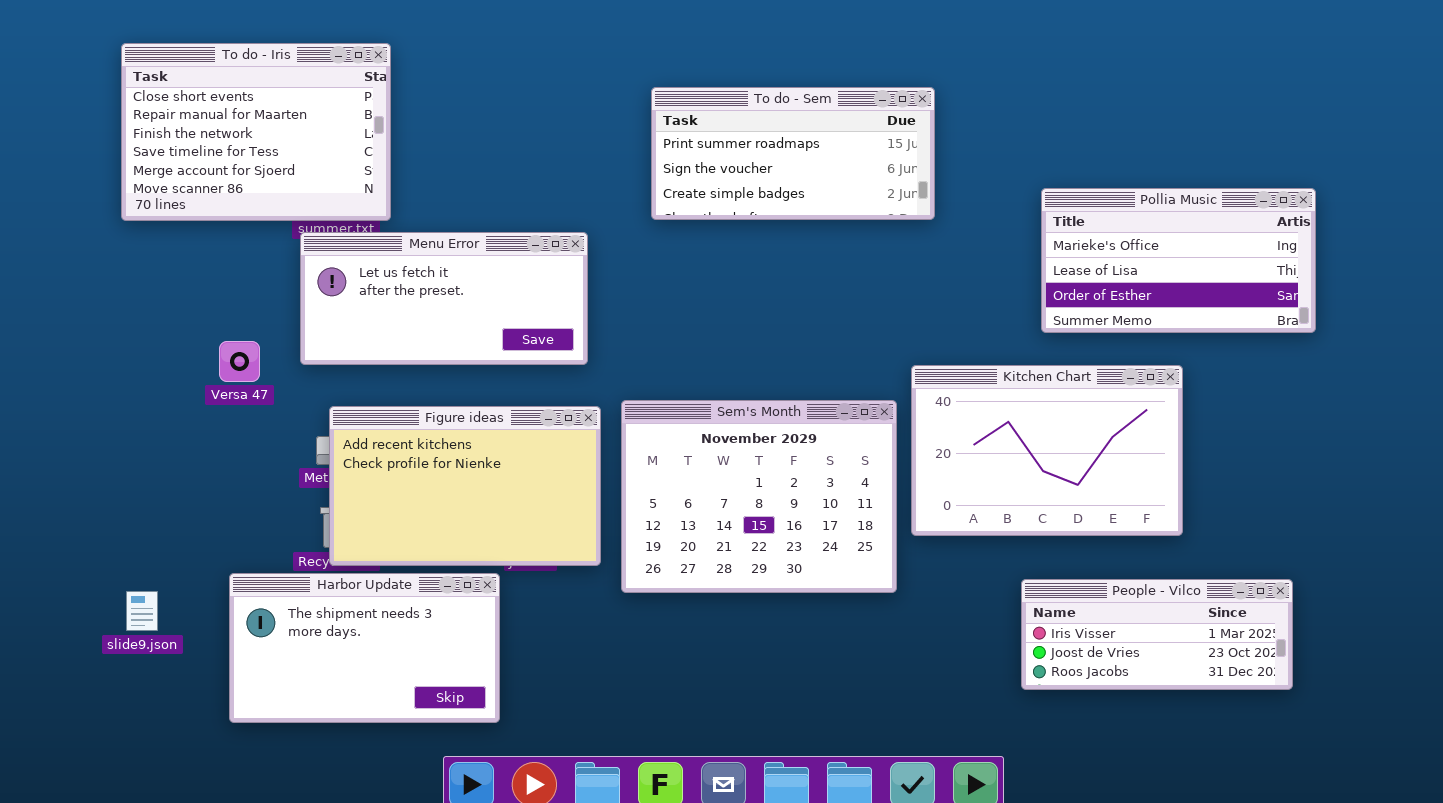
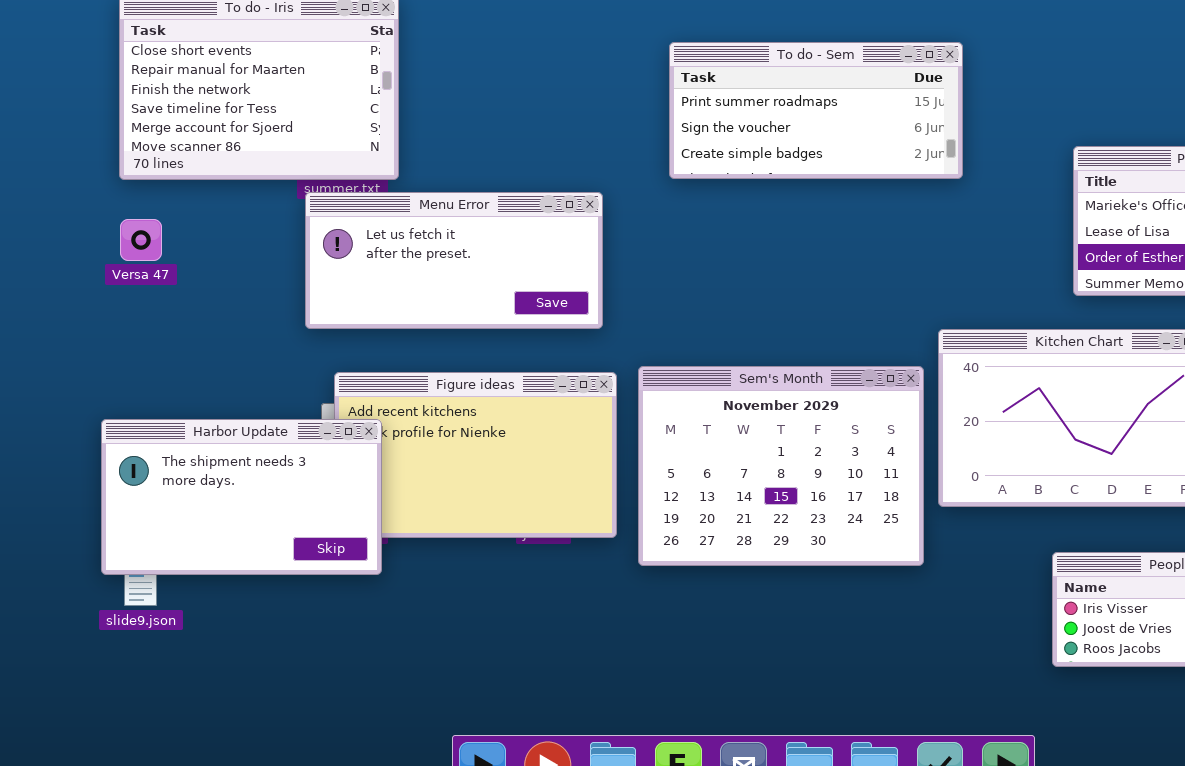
Versa 47: [219,341,260,382] -> [120,219,162,261], moved
Harbor Update: [229,573,500,723] -> [101,419,382,575], moved

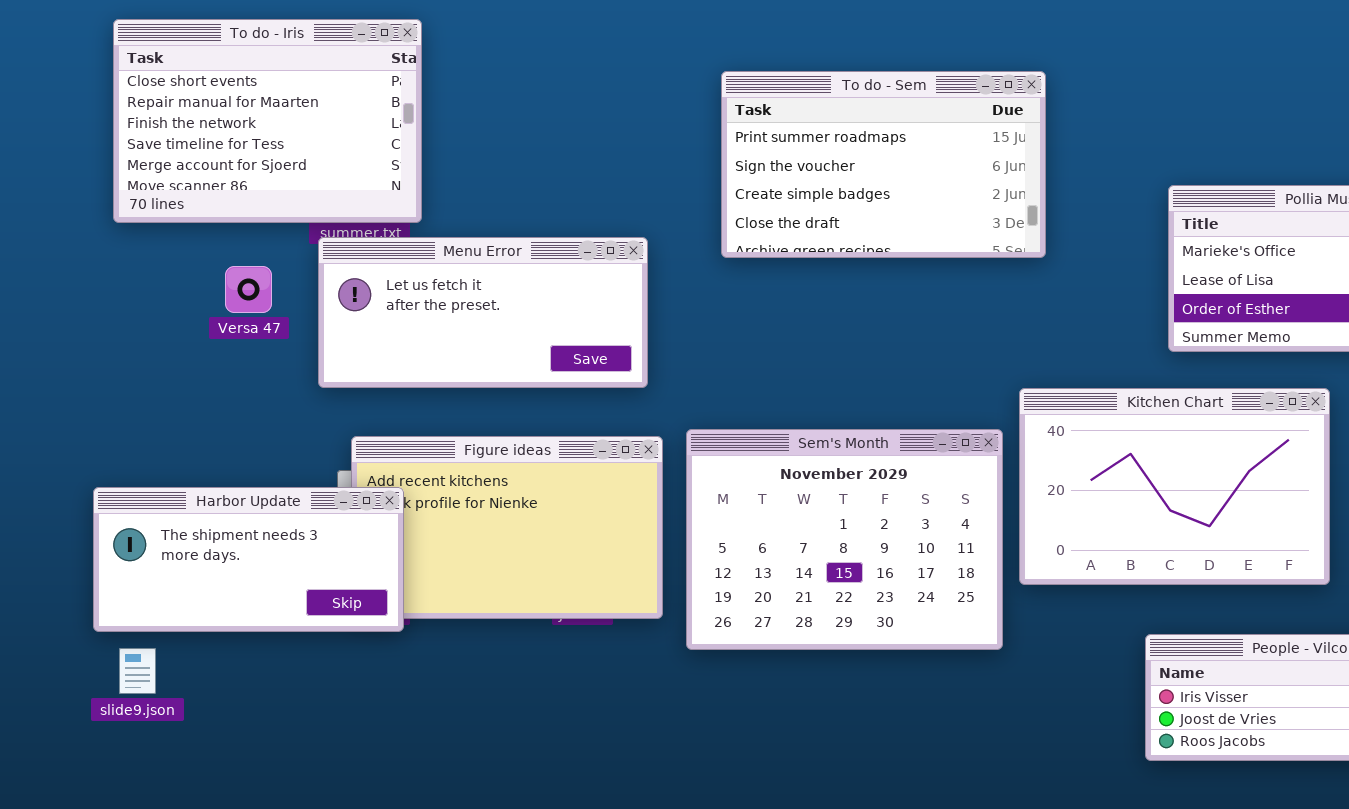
To do - Sem: [669,42,963,179] -> [721,71,1046,258], resized
Versa 47: [120,219,162,261] -> [225,266,272,313], moved
Harbor Update: [101,419,382,575] -> [93,487,404,632], resized

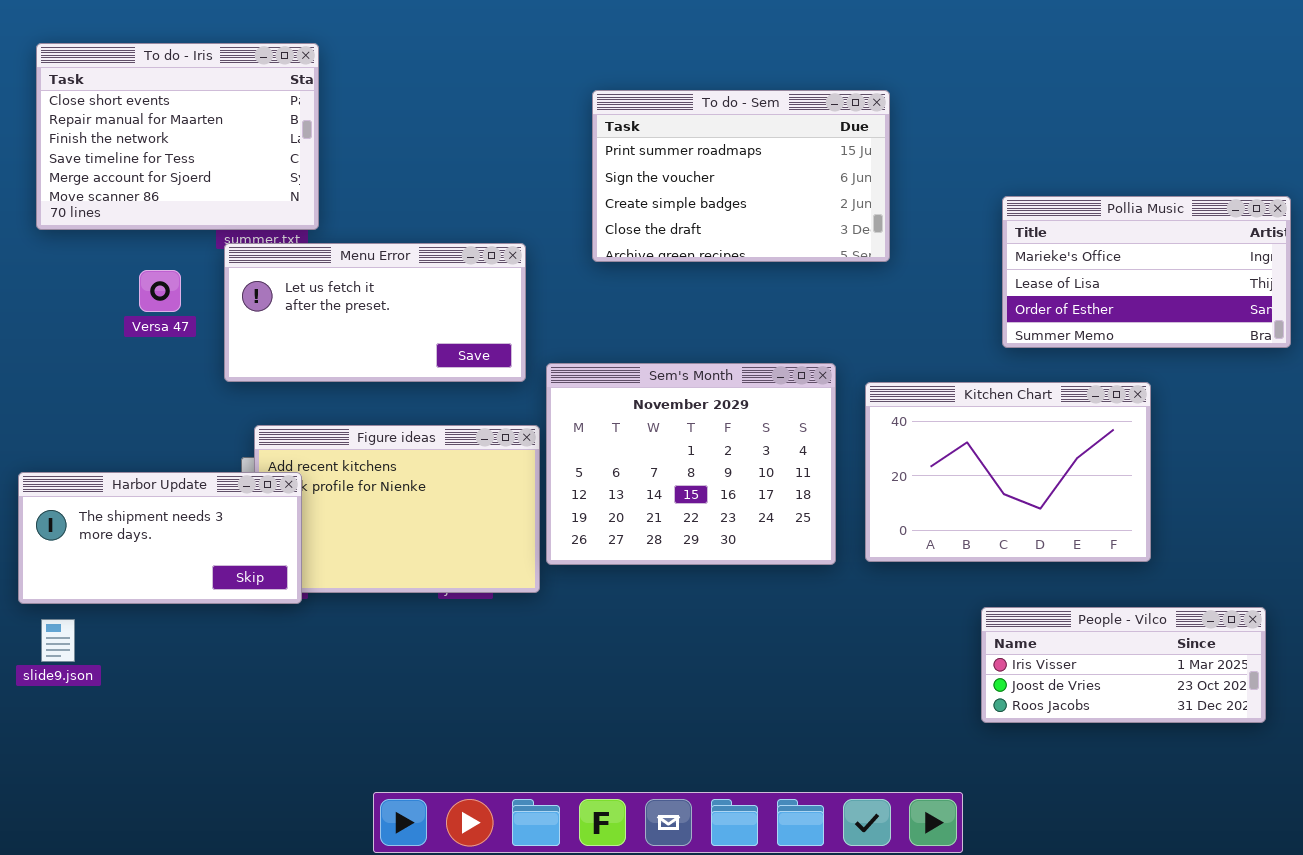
Sem's Month: [686,429,1003,650] -> [546,363,836,565], moved

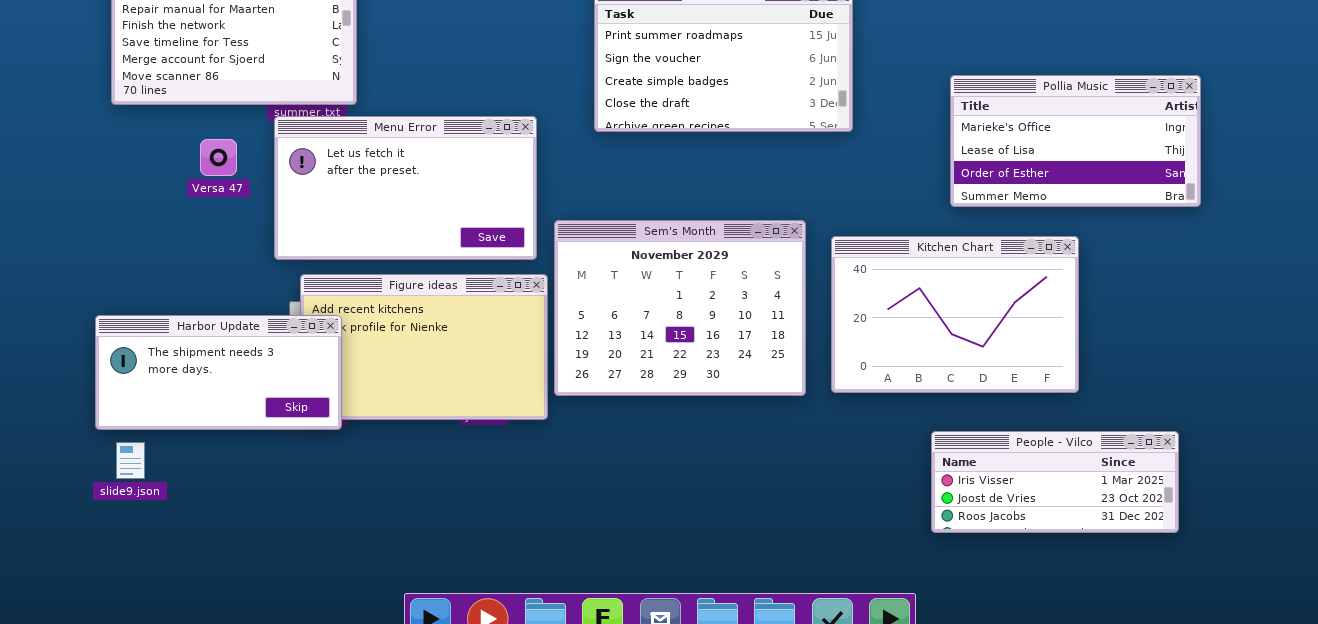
Menu Error: [224,243,526,382] -> [274,116,537,260], resized

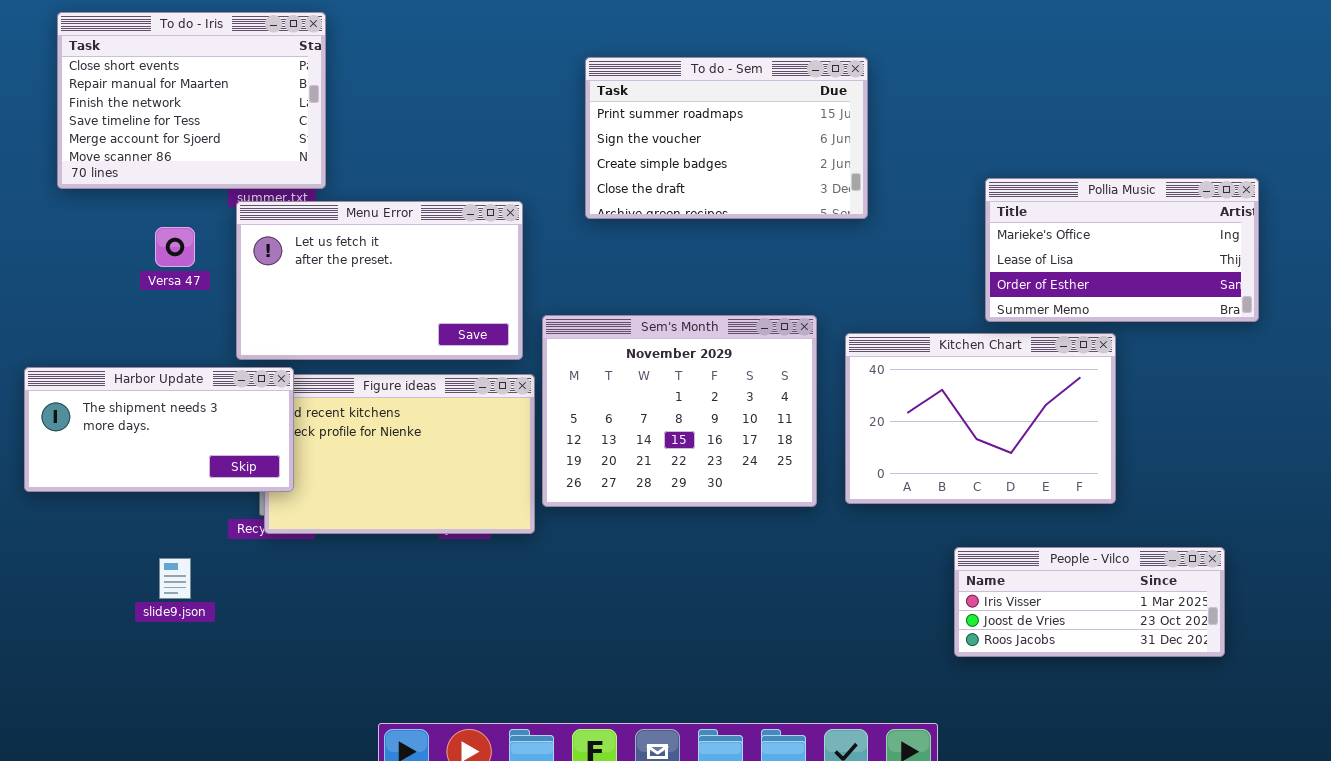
Pollia Music: [950,75,1201,207] -> [985,178,1259,322], moved
Harbor Update: [95,315,342,430] -> [24,367,294,492], moved
slide9.json: [116,442,145,479] -> [159,558,191,599], moved

